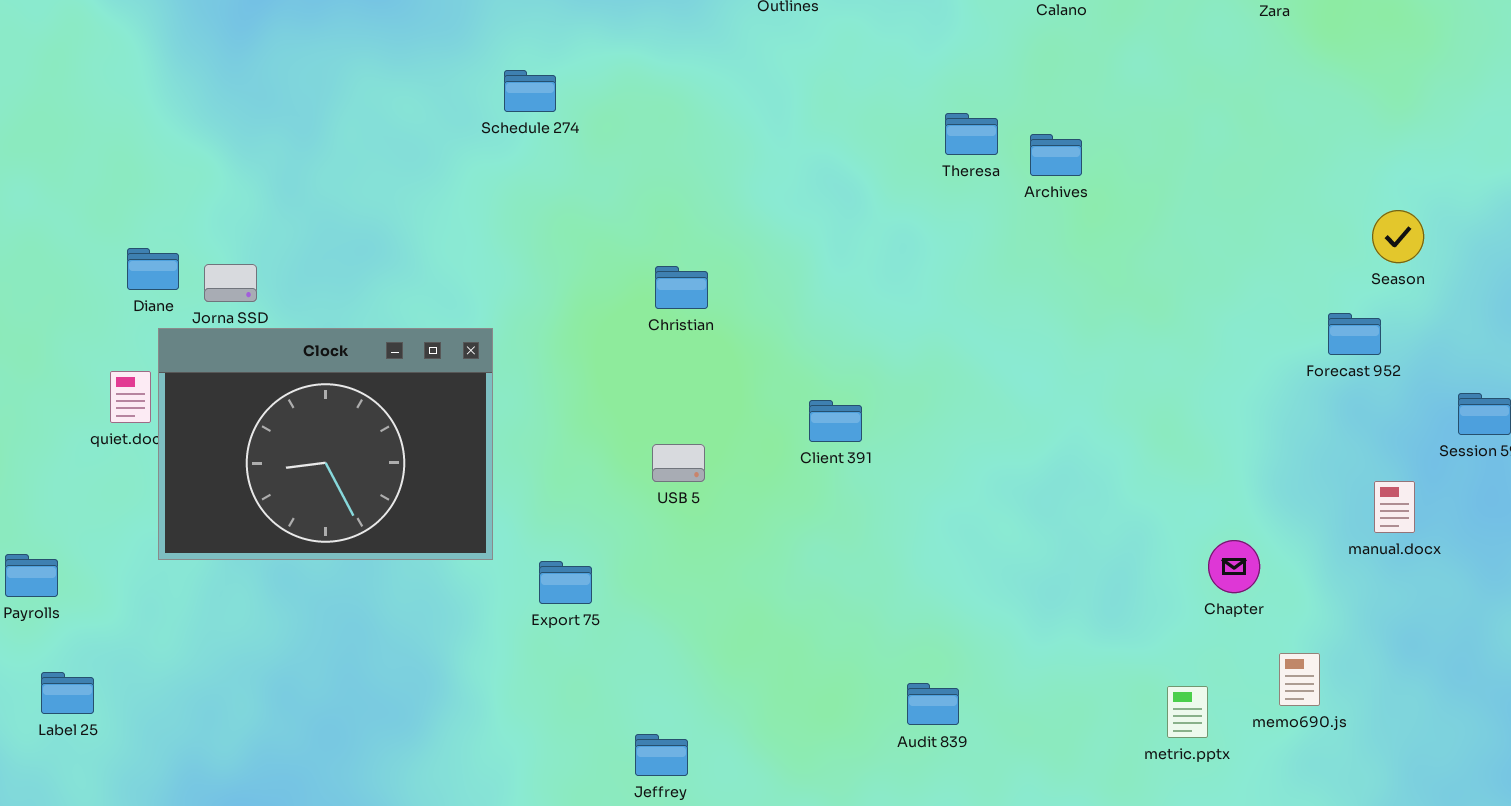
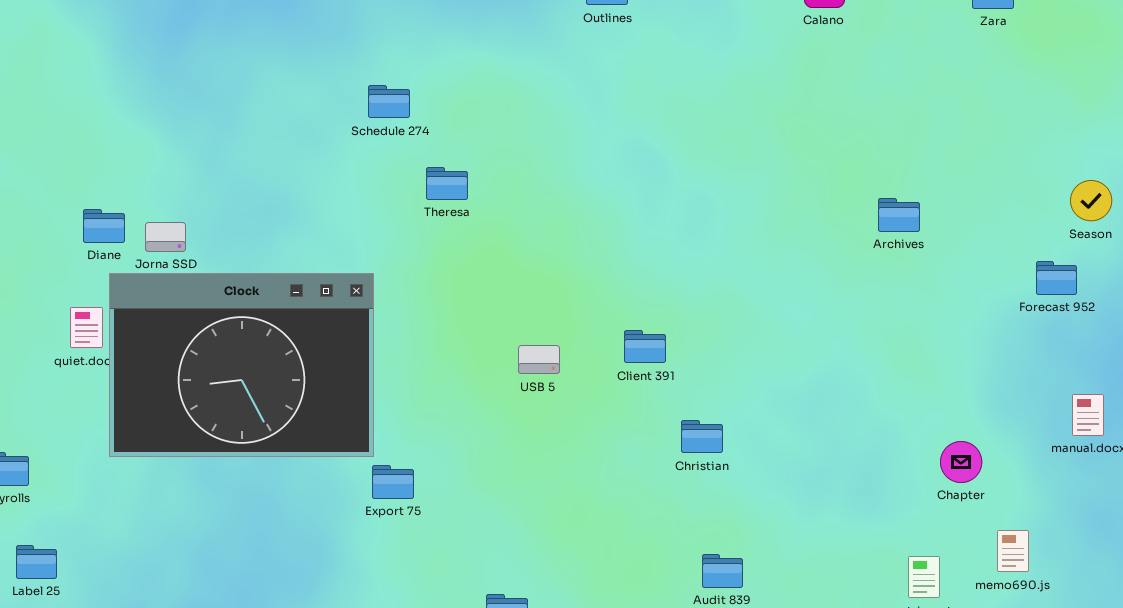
Schedule 274: [504,70,556,112] -> [368,85,410,118], moved
Theresa: [945,113,998,155] -> [426,167,468,200], moved
Archives: [1030,134,1082,176] -> [878,198,920,232], moved
Christian: [655,266,708,309] -> [681,420,723,453], moved
USB 5: [652,444,705,482] -> [518,345,560,374], moved
Export 75: [539,561,592,604] -> [372,465,414,499], moved

